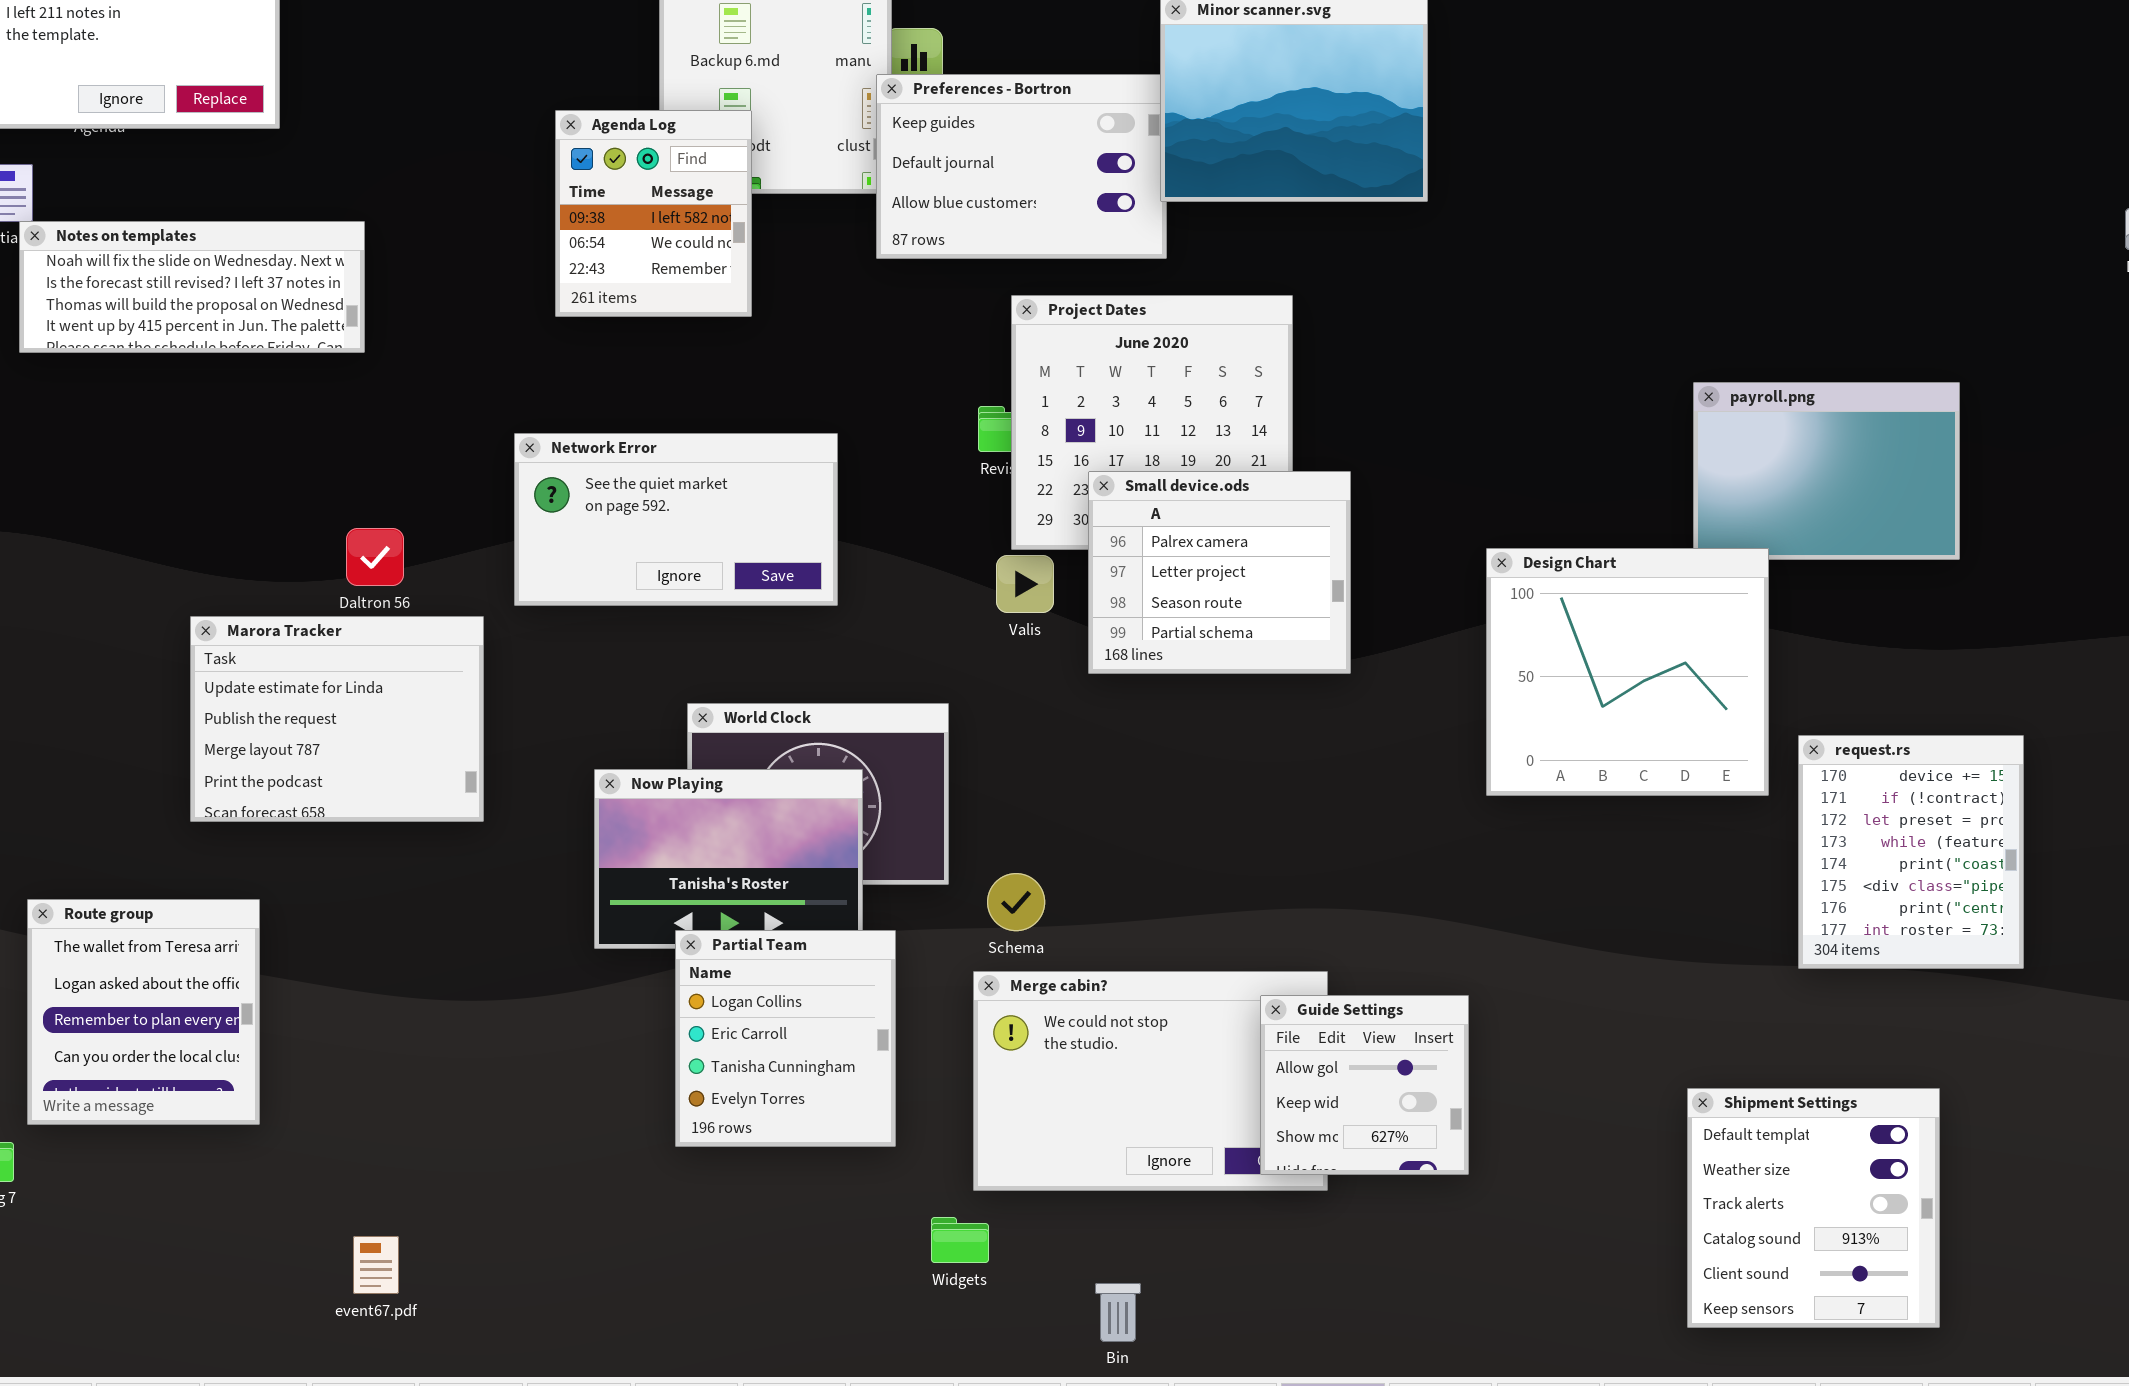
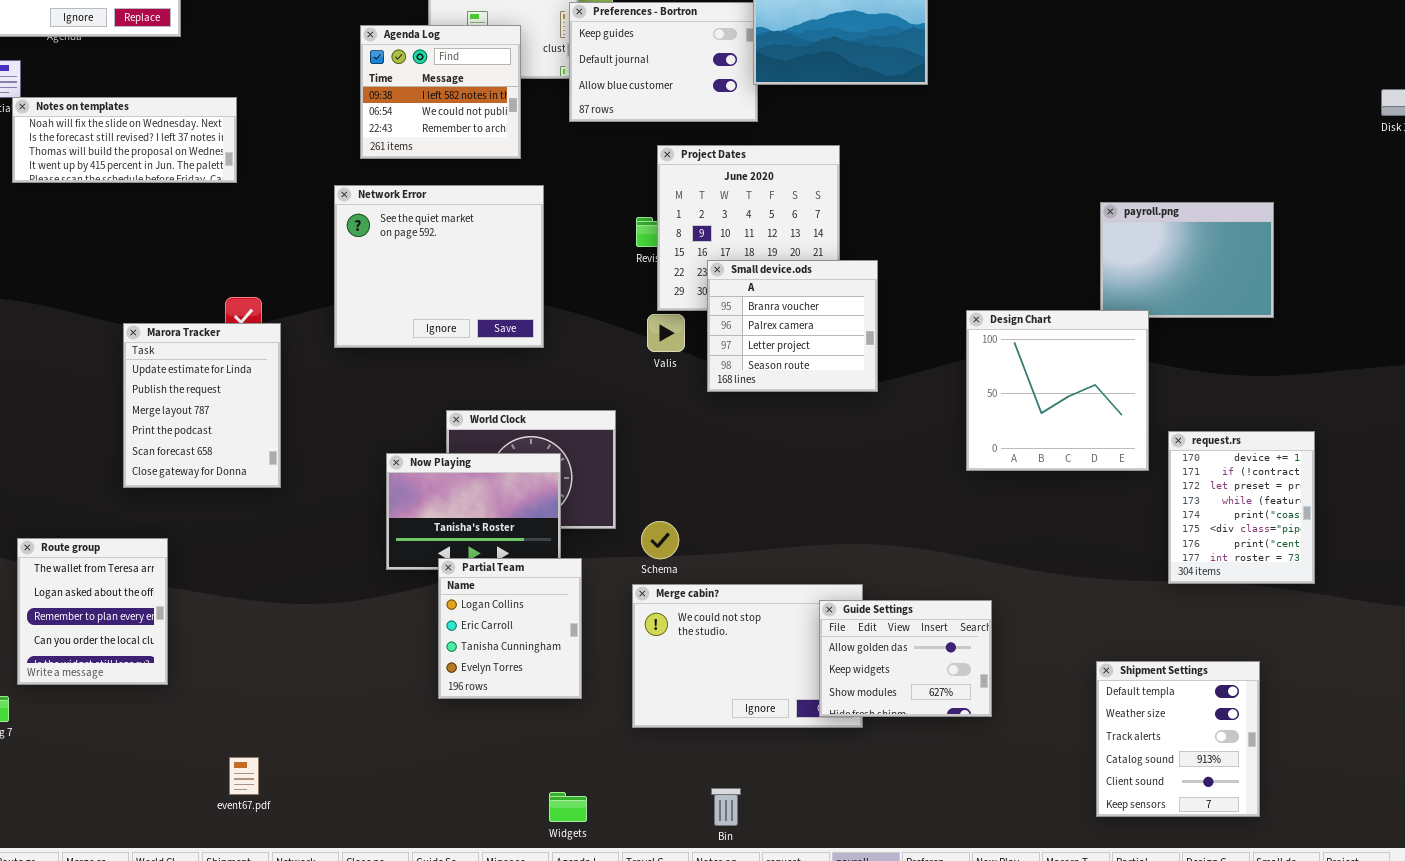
Agenda Log: [555,110,752,317] -> [360,25,521,159], resized
Network Error: [514,433,838,606] -> [334,185,544,348], resized
Small device.ods: [1088,471,1351,674] -> [707,260,878,392], scrolled up 1 row
Marora Tracker: [190,616,484,822] -> [123,323,281,488], resized
Guide Settings: [1260,995,1469,1175] -> [819,600,992,717], resized
Widgets: [931,1217,989,1263] -> [549,792,587,822], moved

